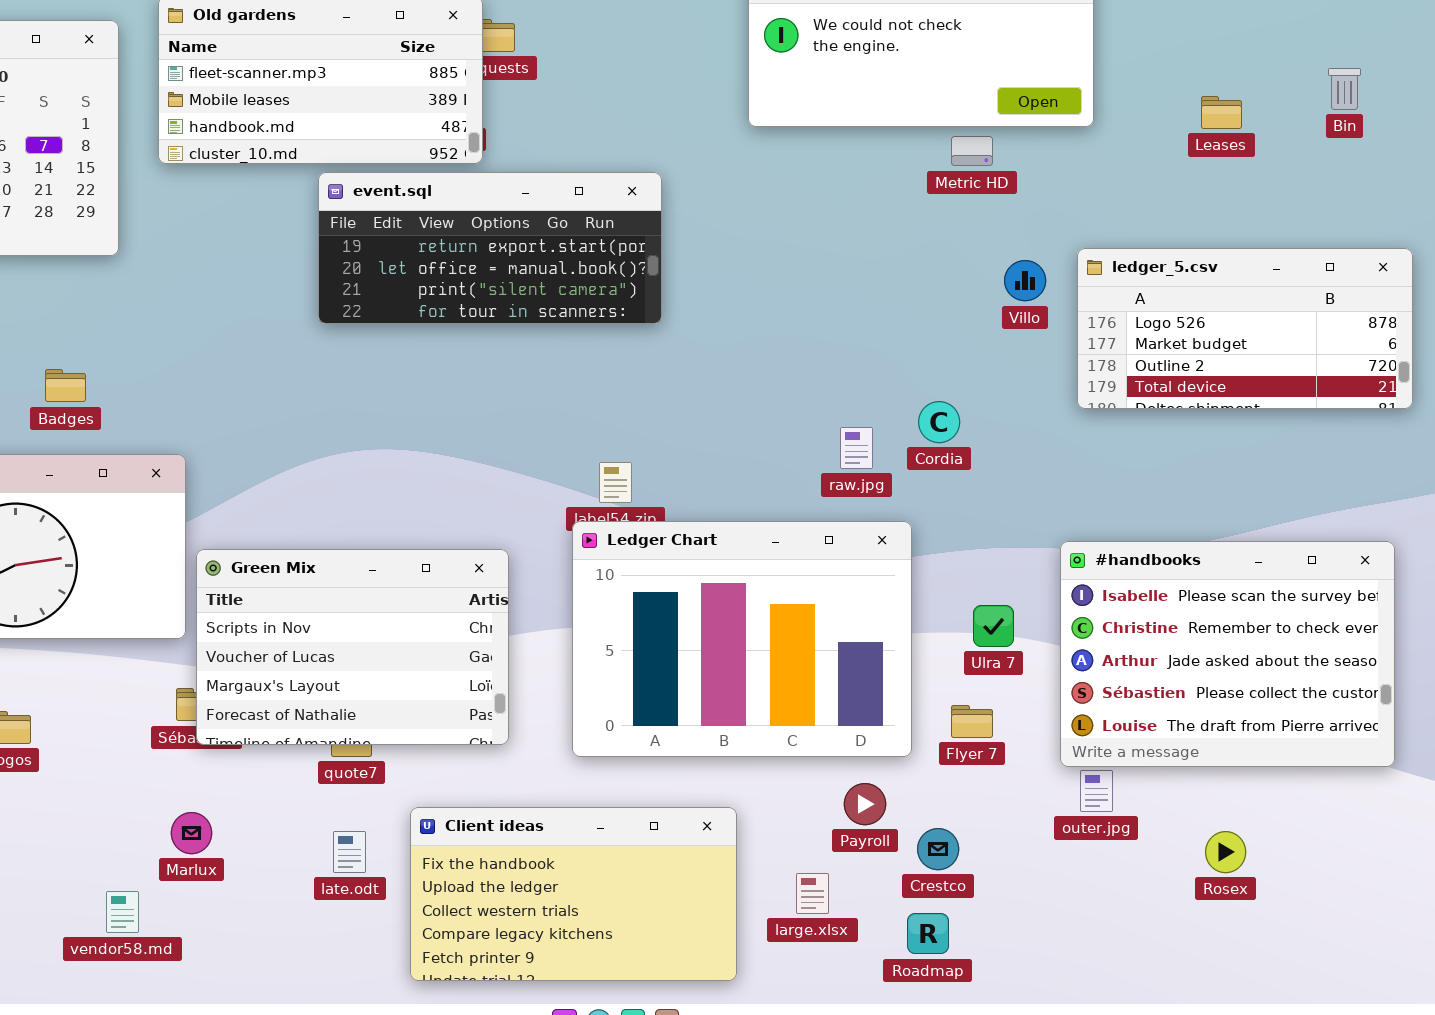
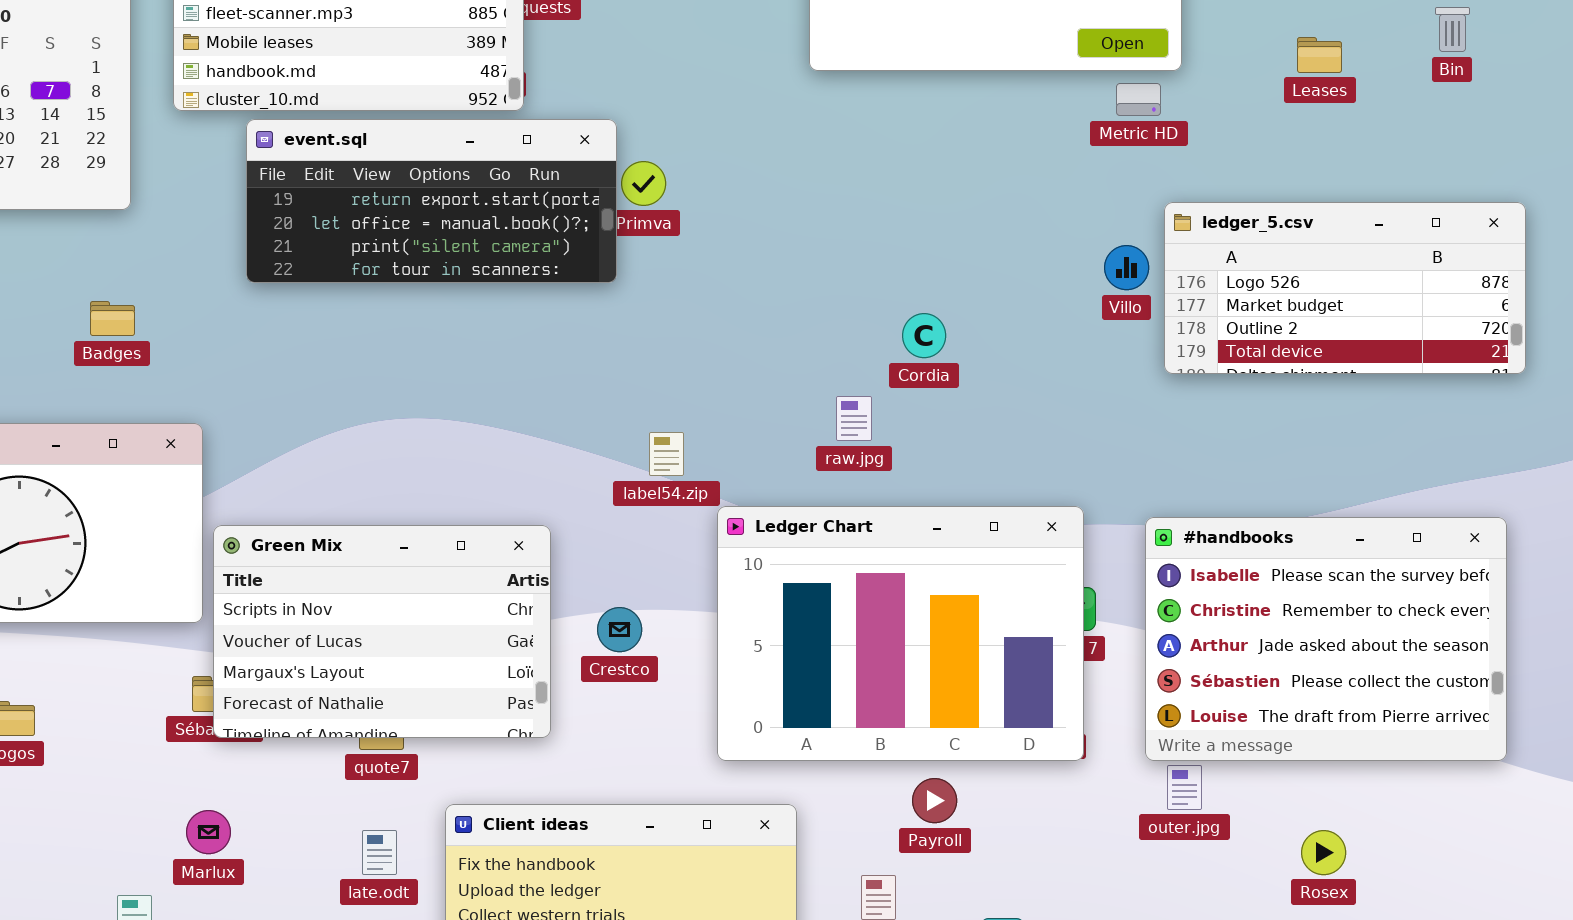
Metric HD: [951,136,993,166] -> [1116,83,1161,116], moved
event.sql: [318,172,662,324] -> [246,119,617,283], moved
Villo: [1004,260,1046,301] -> [1104,245,1149,290], moved
Badges: [45,369,86,402] -> [90,301,135,336], moved
Cordia: [918,401,960,443] -> [902,313,946,358], moved
raw.jpg: [840,427,873,469] -> [836,396,872,441], moved
Ledger Chart: [572,521,912,757] -> [717,506,1084,761], moved
Crestco: [917,828,959,870] -> [597,607,642,652], moved

